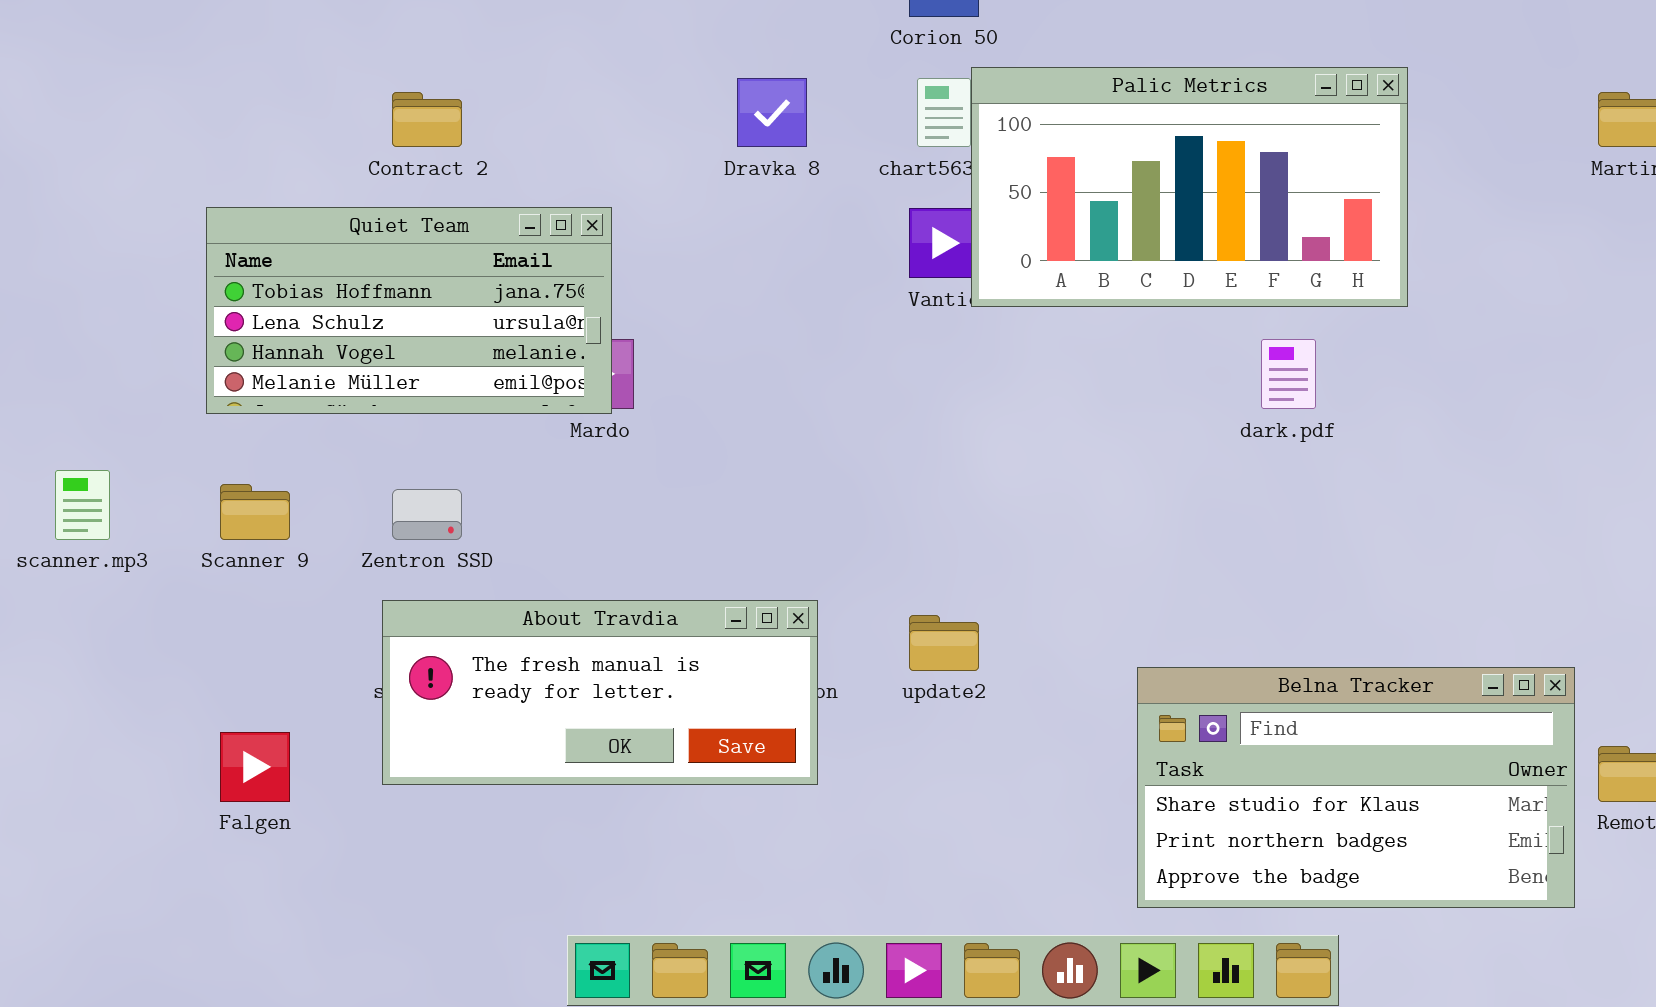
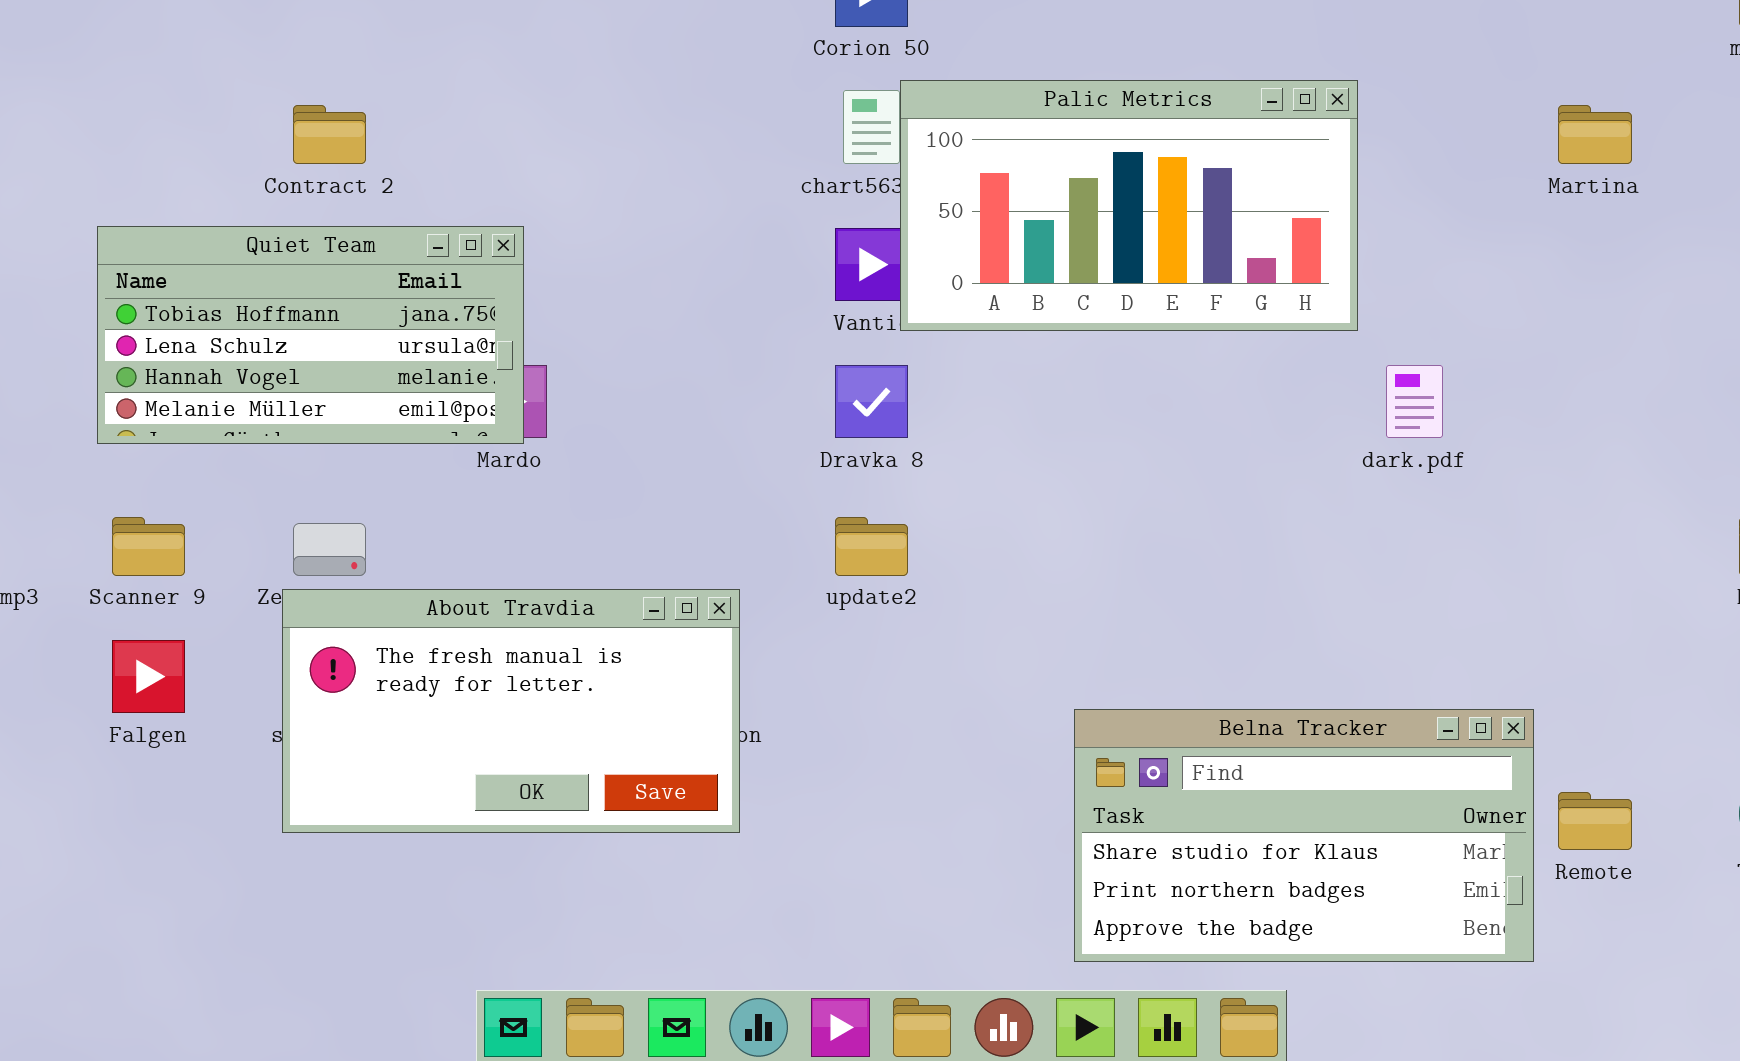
Dravka 8: [737,78,807,147] -> [835,365,908,438], moved
dark.pdf: [1261,339,1316,409] -> [1386,365,1443,438], moved
About Travdia: [382,600,818,785] -> [282,589,740,833], resized
update2: [909,615,979,671] -> [835,517,908,576], moved
Falgen: [220,732,290,802] -> [112,640,185,713], moved

